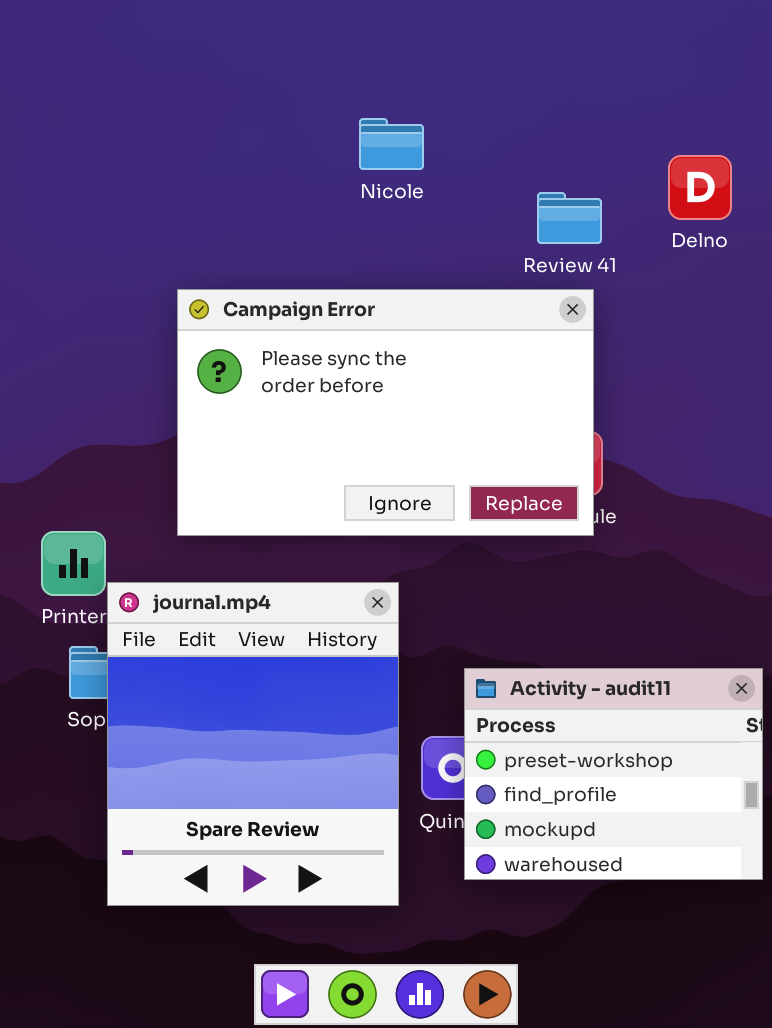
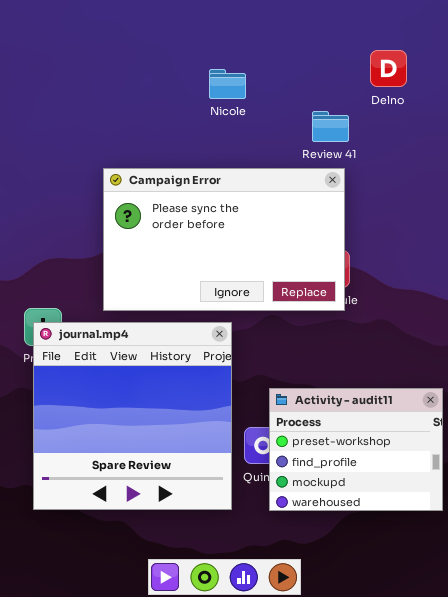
Delno: [668,155,732,220] -> [370,50,407,87], moved
journal.mp4: [107,582,399,906] -> [33,322,232,510], moved, resized

